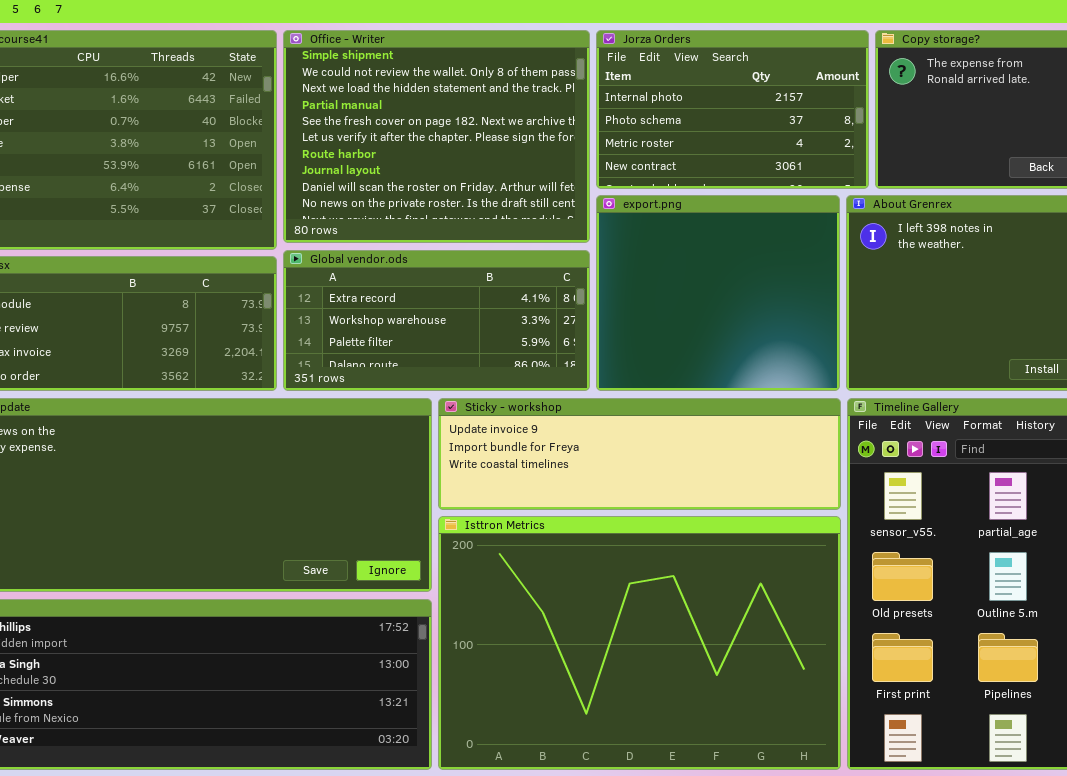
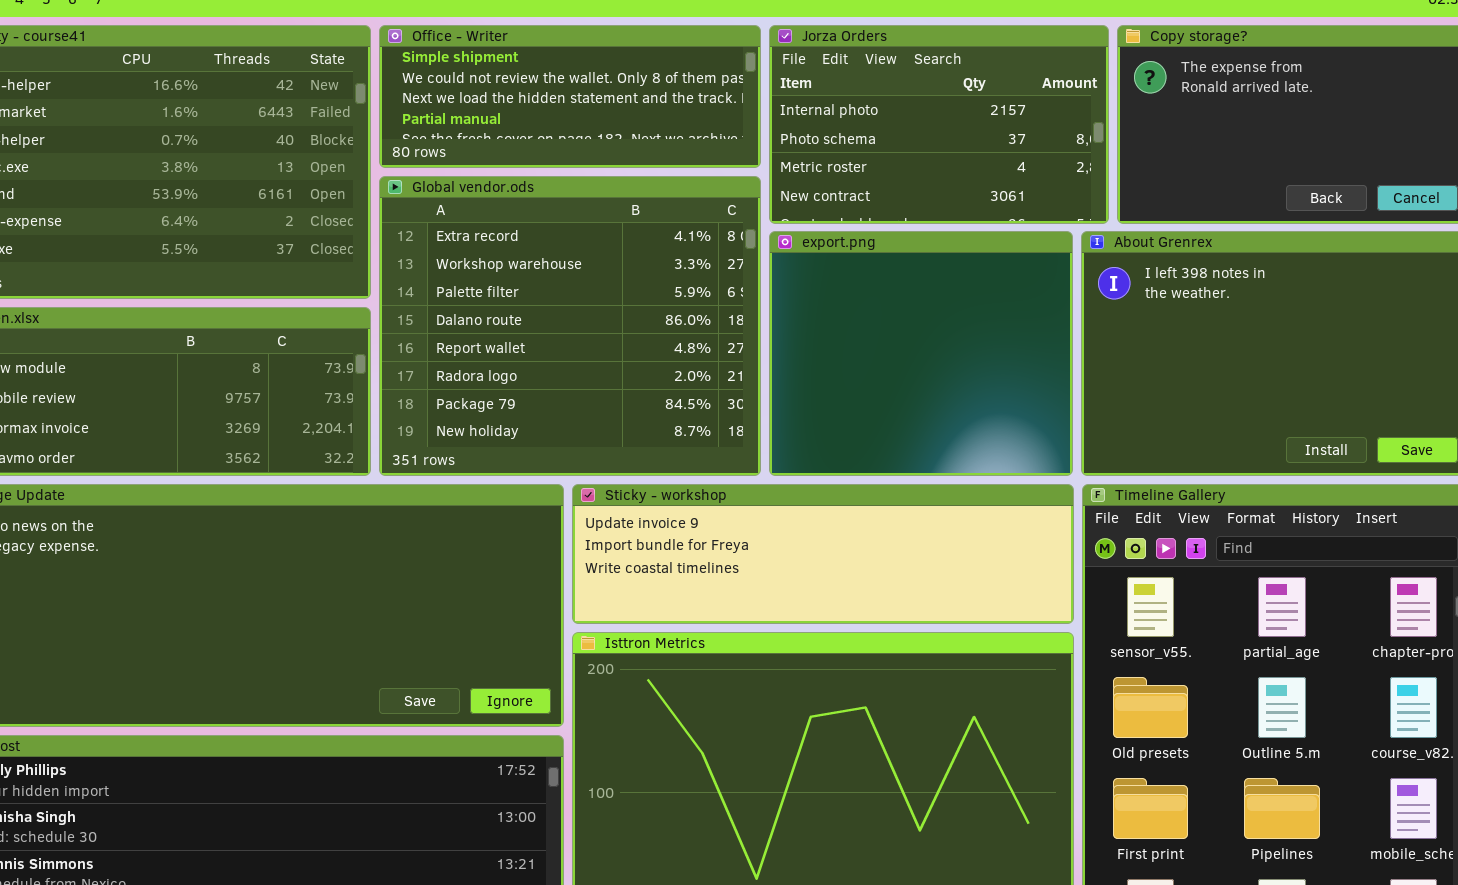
Office - Writer: [283,30,590,243] -> [379,25,761,168], resized
Global vendor.ods: [283,250,590,391] -> [379,176,761,476], resized

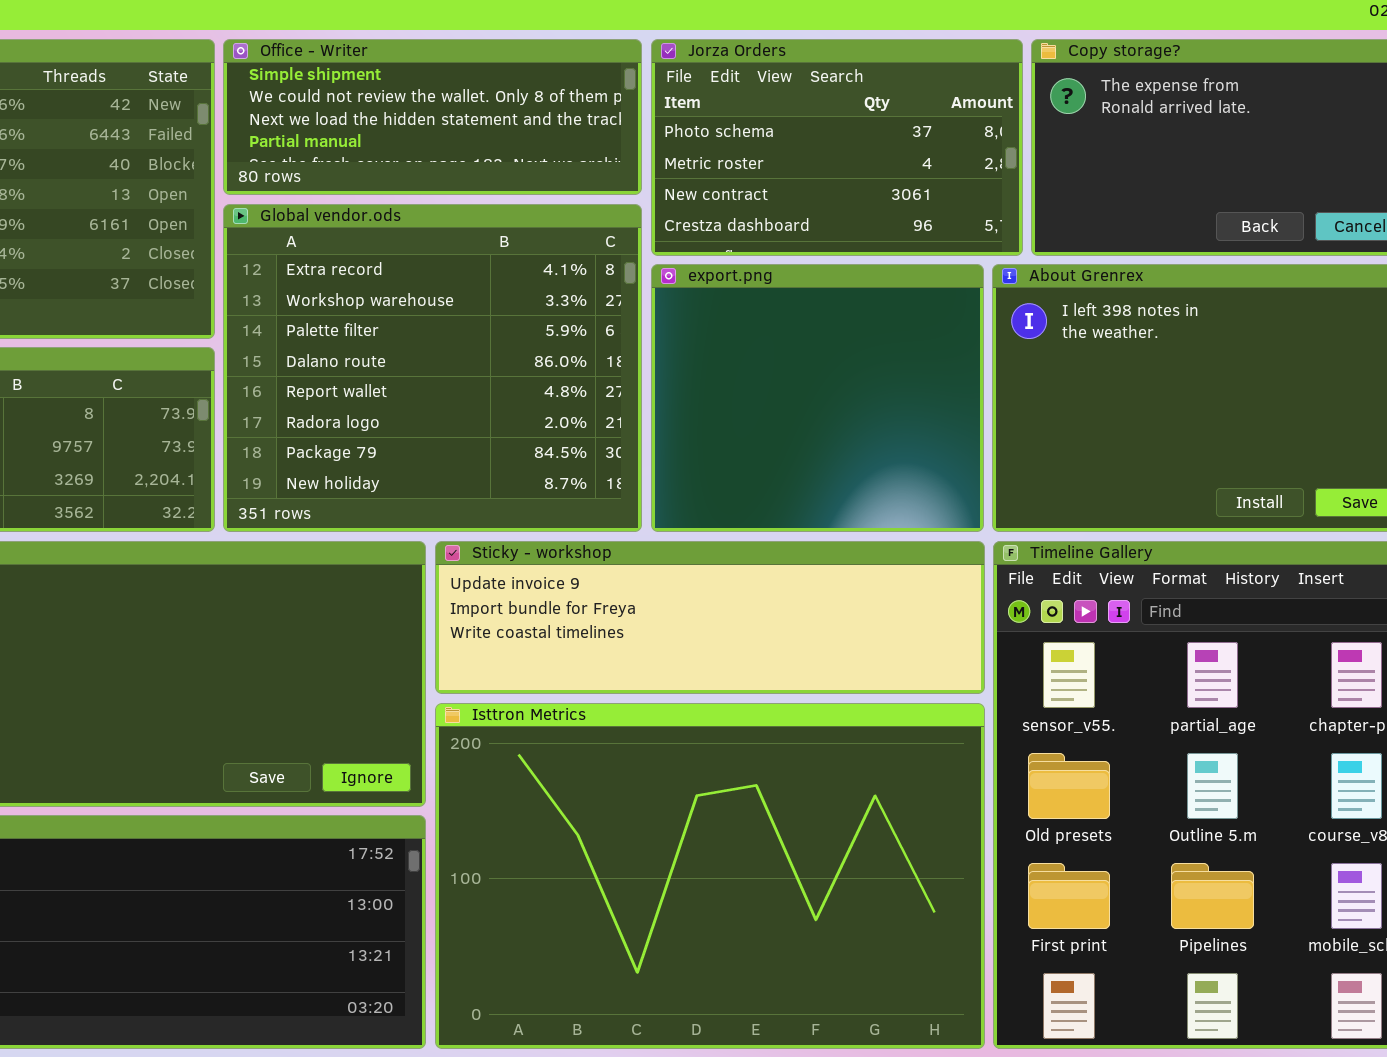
Jorza Orders: [769,25,1109,224] -> [651,39,1023,256], scrolled down 1 row

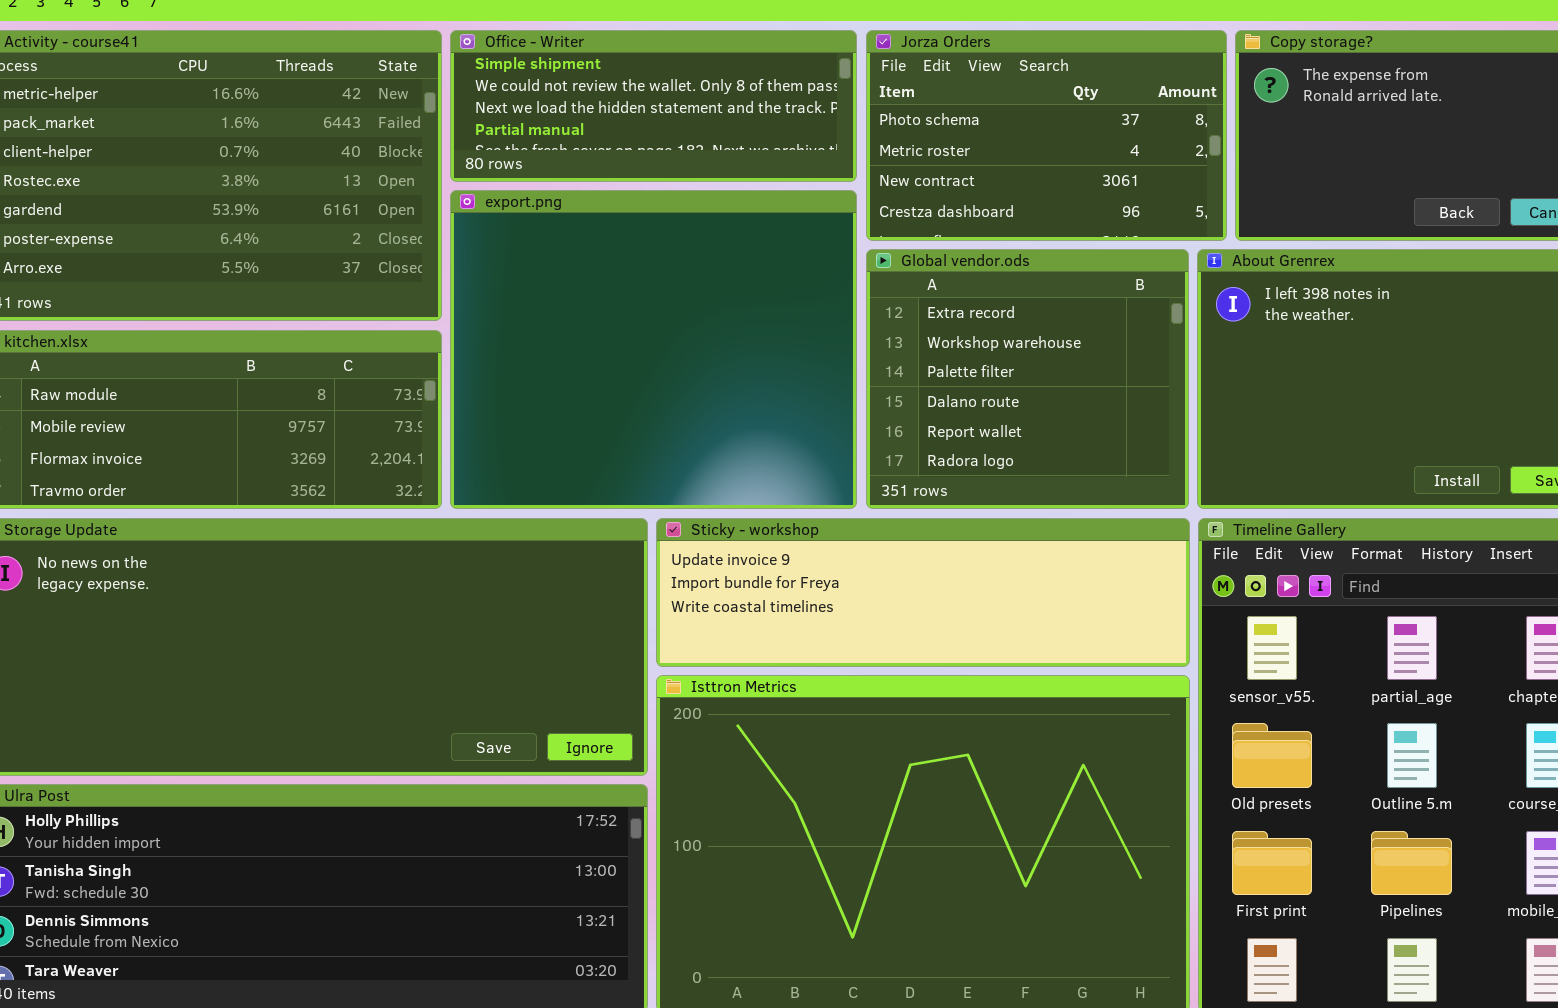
Global vendor.ods: [223,204,642,532] -> [866,249,1189,509], moved, resized
export.png: [651,264,984,532] -> [450,190,857,509], moved, resized

